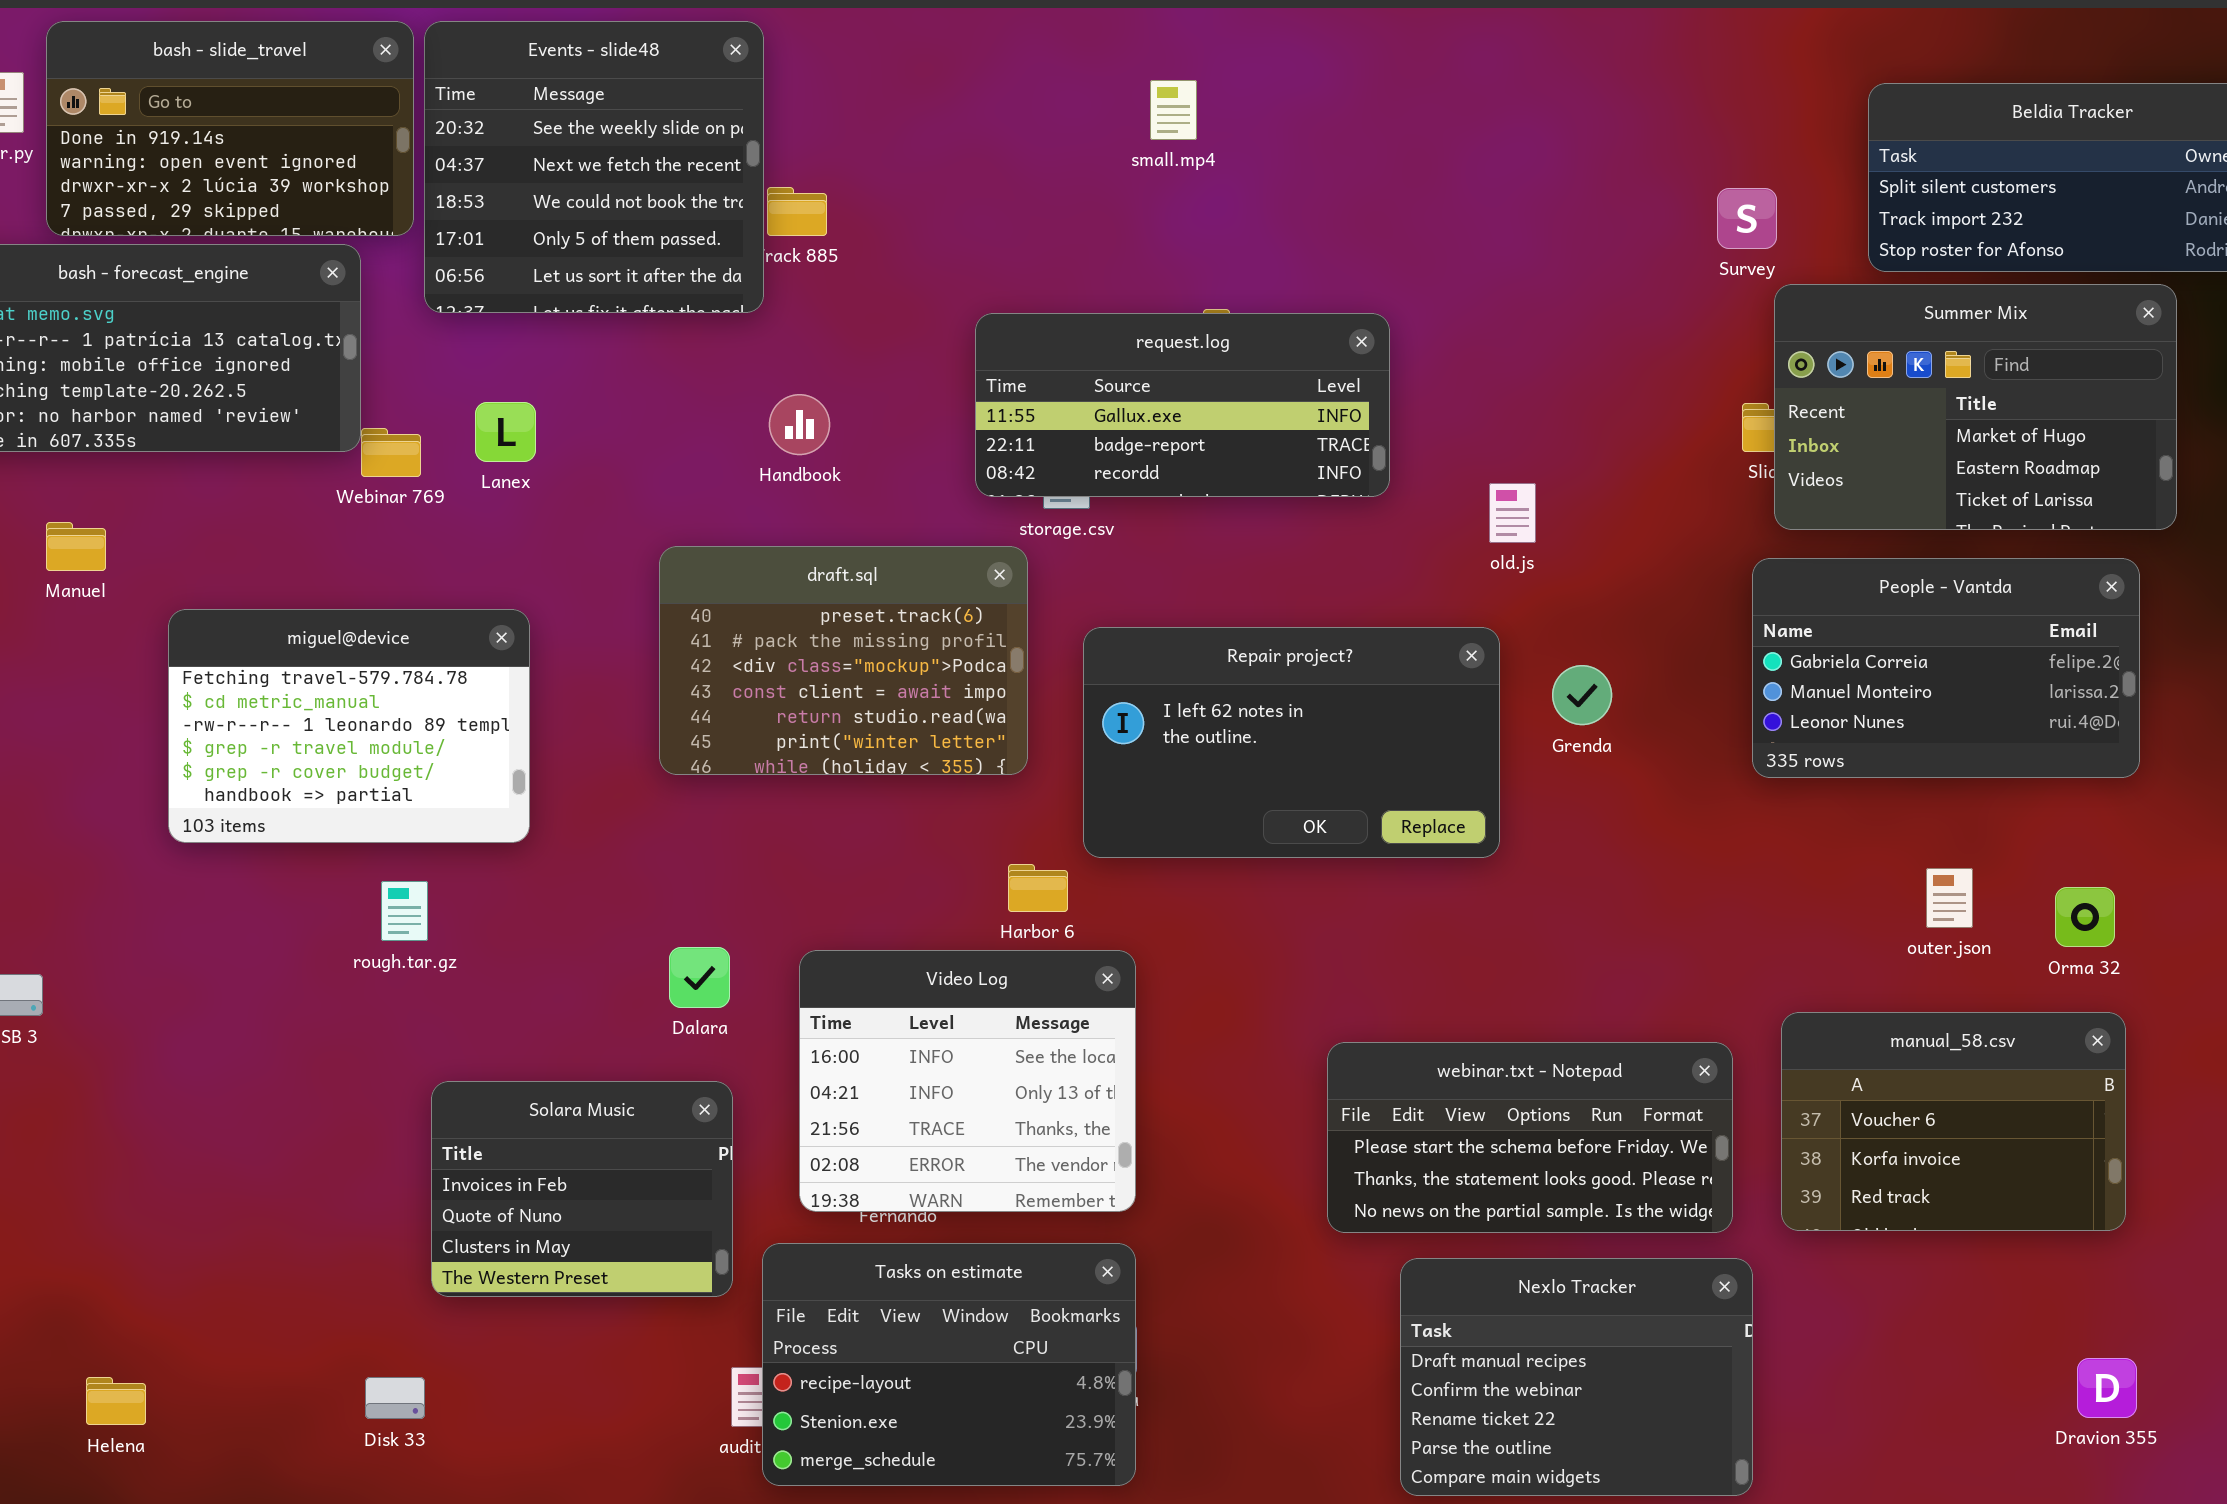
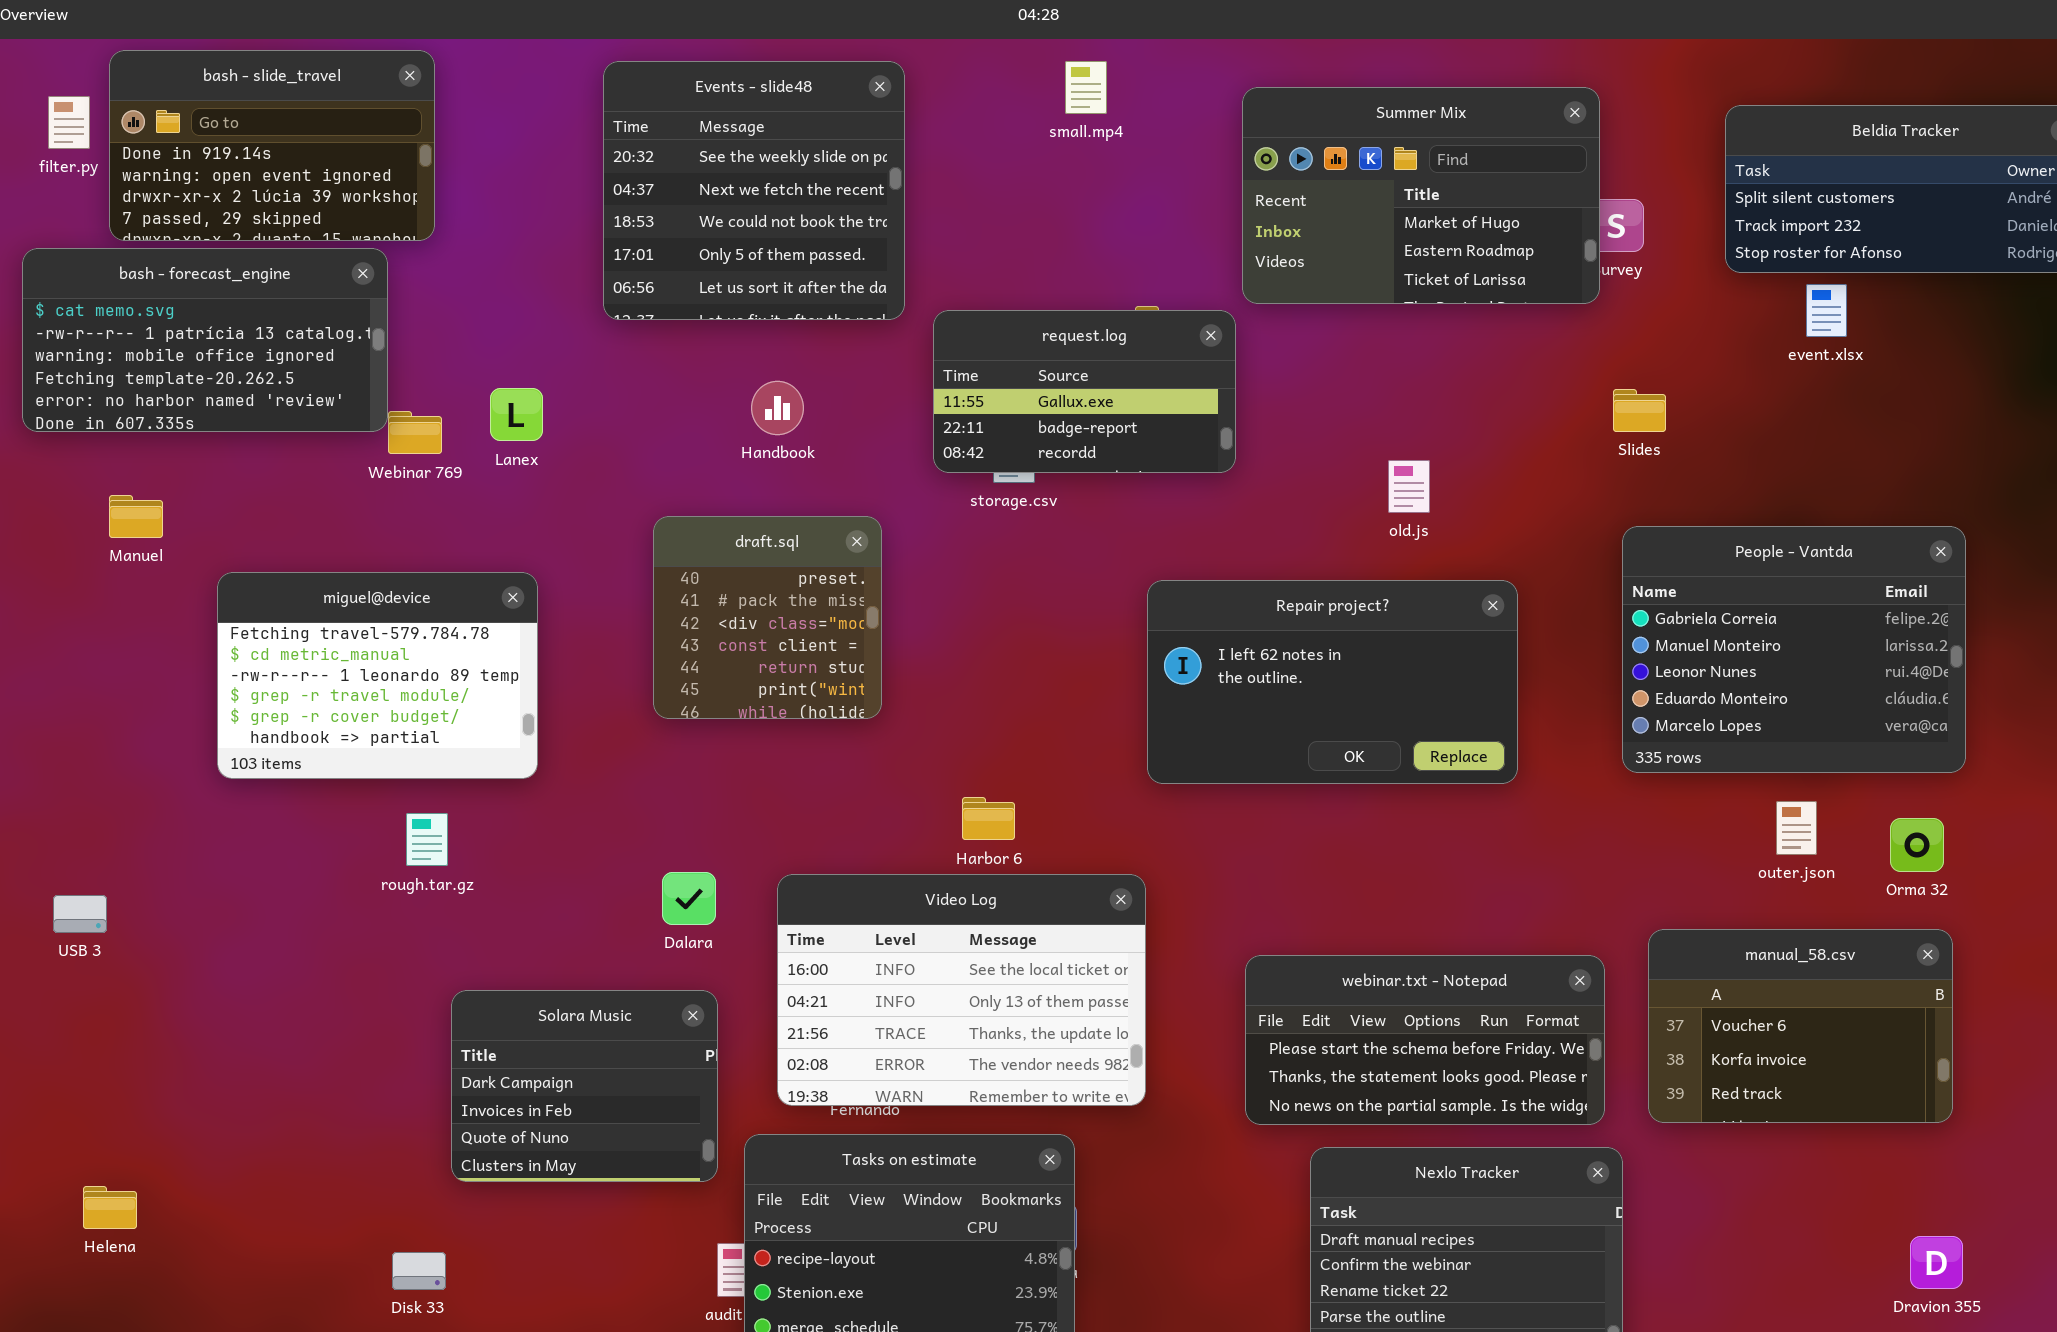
Events - slide48: [424,21,764,313] -> [603,61,905,320], moved
small.mp4: [1150,80,1197,140] -> [1065,61,1107,114], moved
Summer Mix: [1774,284,2177,530] -> [1242,87,1600,304], moved
request.log: [975,313,1390,497] -> [933,310,1236,473], resized
draft.sql: [659,546,1028,775] -> [653,516,882,719], resized
People - Vantda: [1752,558,2140,778] -> [1622,526,1966,773], resized
Repair project?: [1083,627,1500,858] -> [1147,580,1518,784], moved
Video Log: [799,950,1136,1212] -> [777,874,1146,1106], resized
Solara Music: [431,1081,733,1297] -> [451,990,718,1182], scrolled up 1 row
Helena: [86,1377,146,1425] -> [83,1186,137,1229], moved

